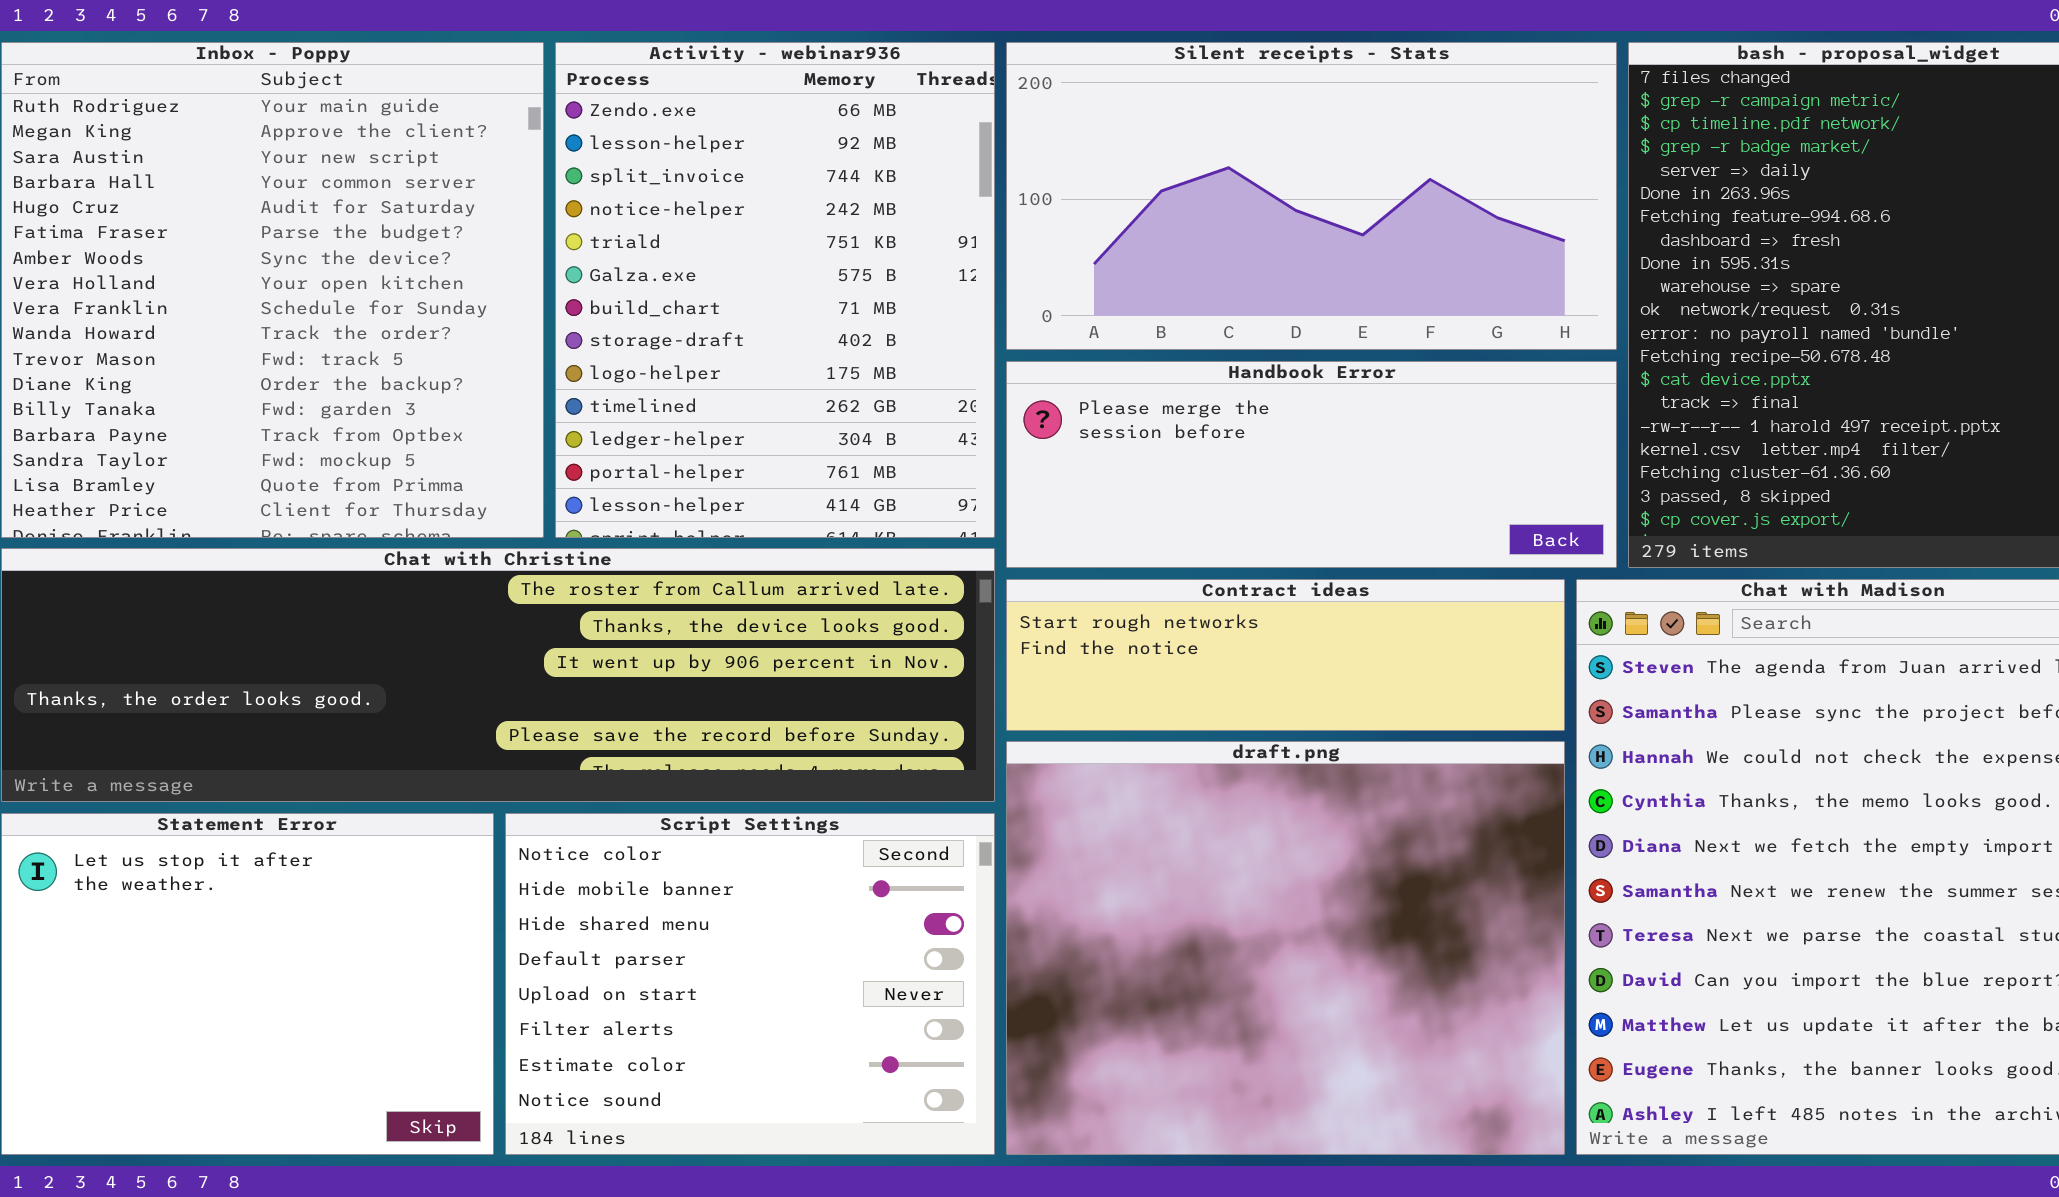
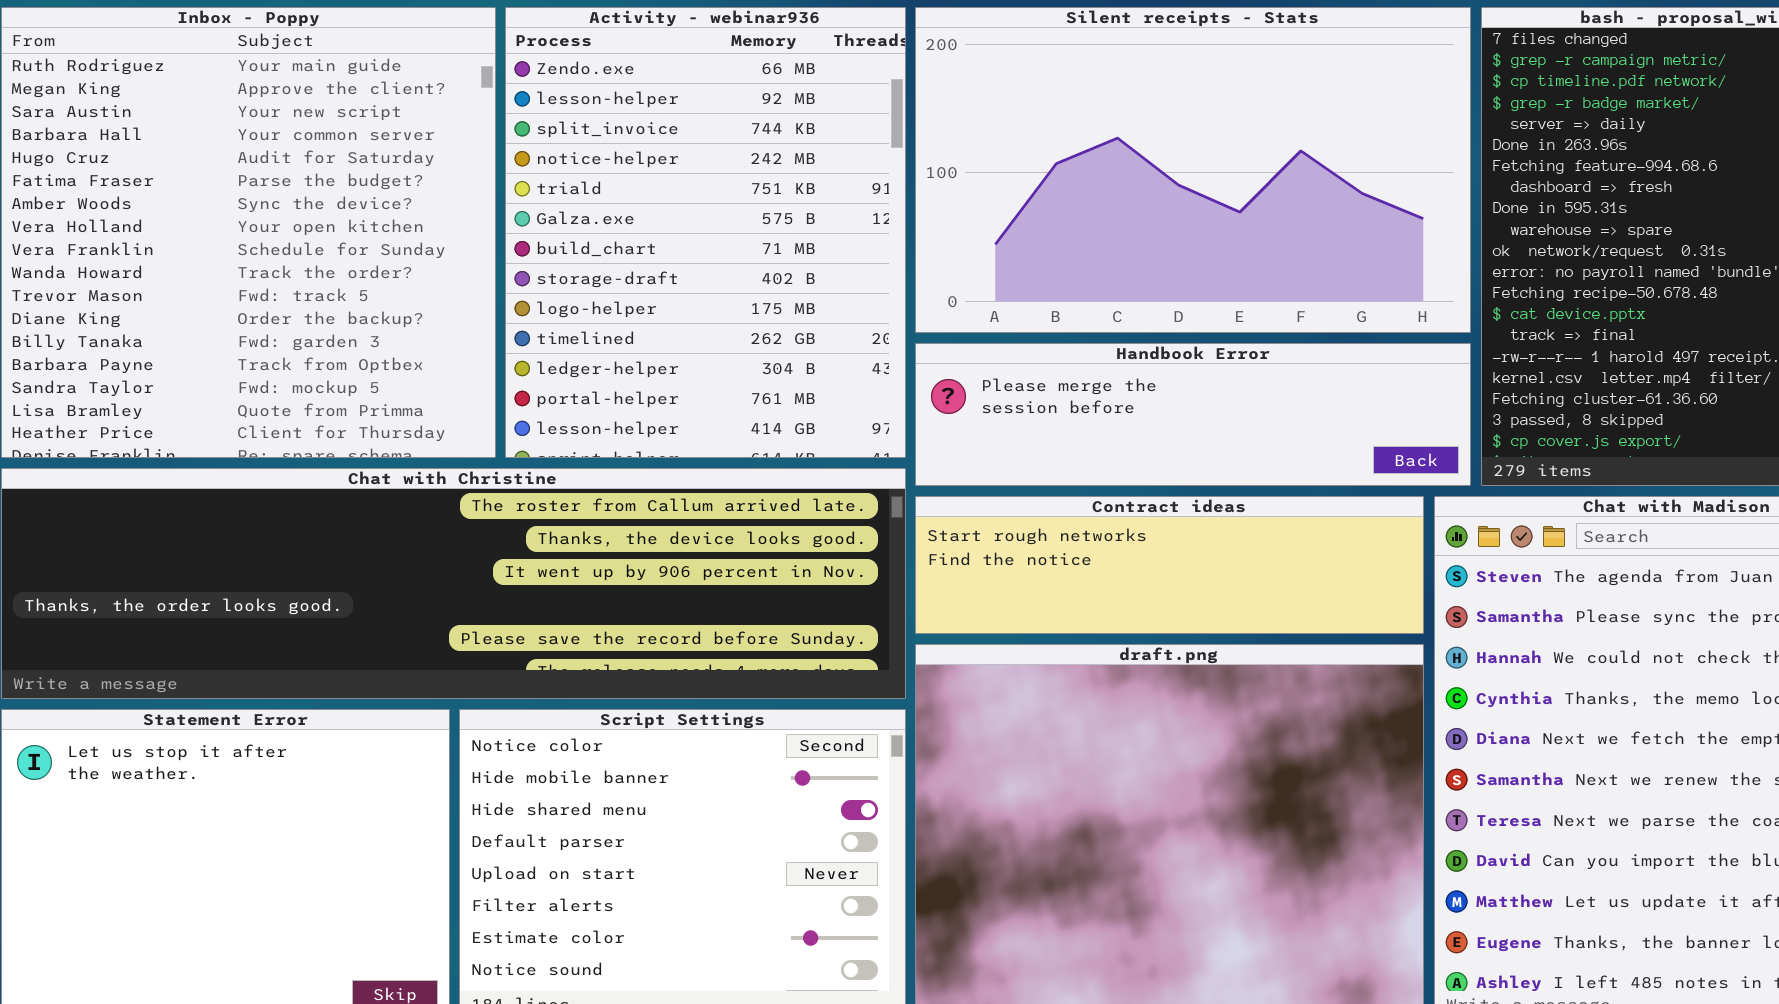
Silent receipts - Stats: [1006,42,1617,350] -> [915,7,1471,333], resized
Handbook Error: [1006,361,1617,568] -> [915,343,1471,486], resized

